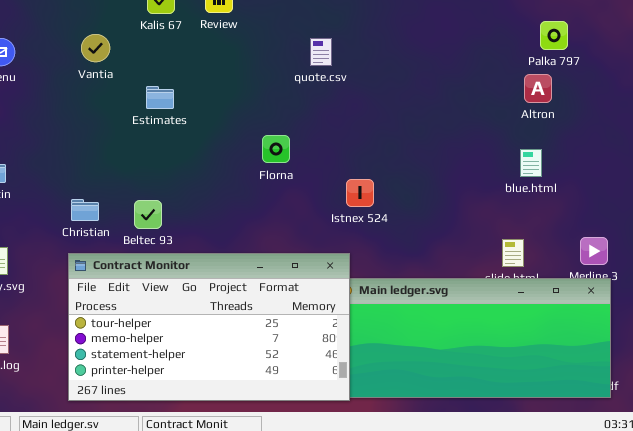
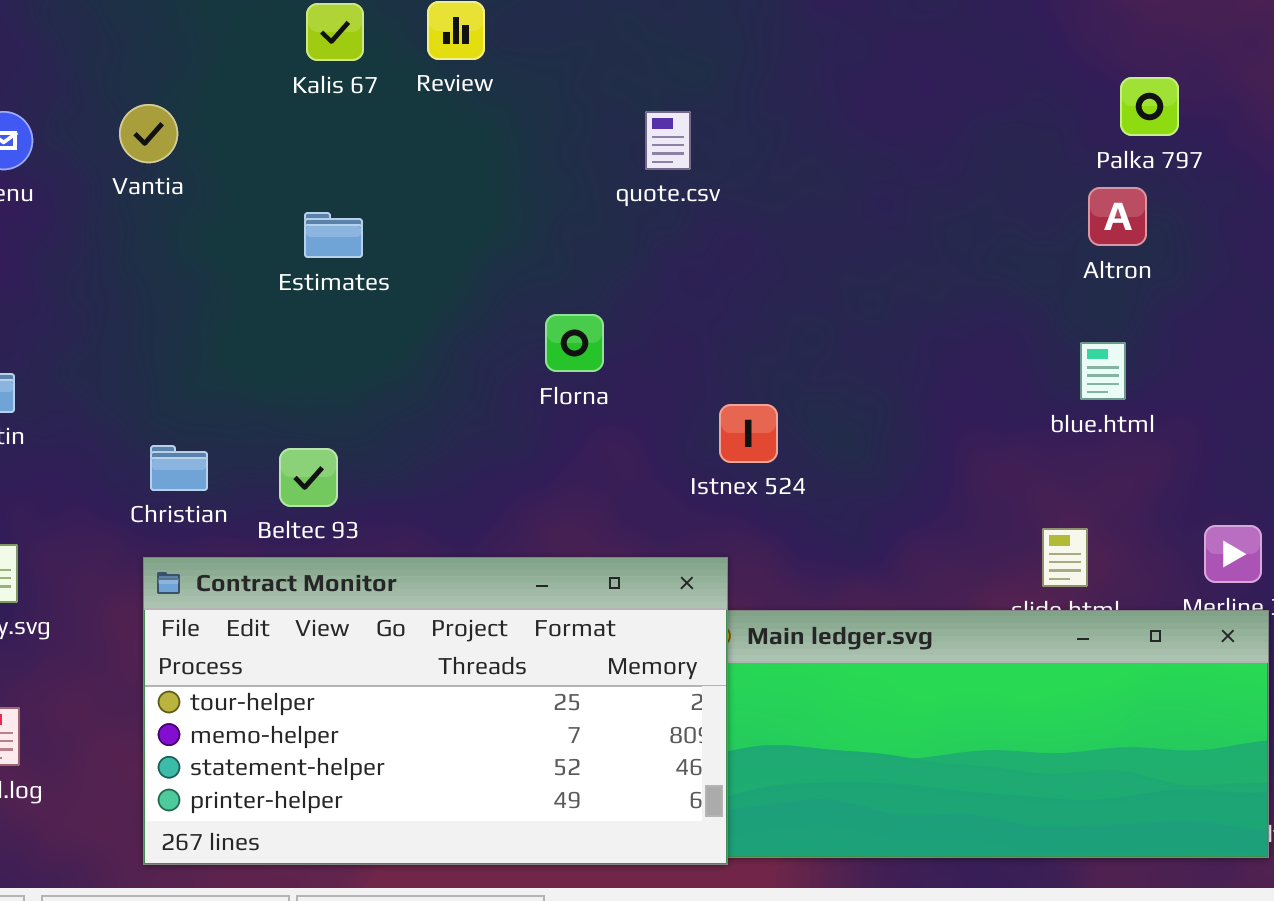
Vantia: [81,34,110,62] -> [119,104,178,163], moved

